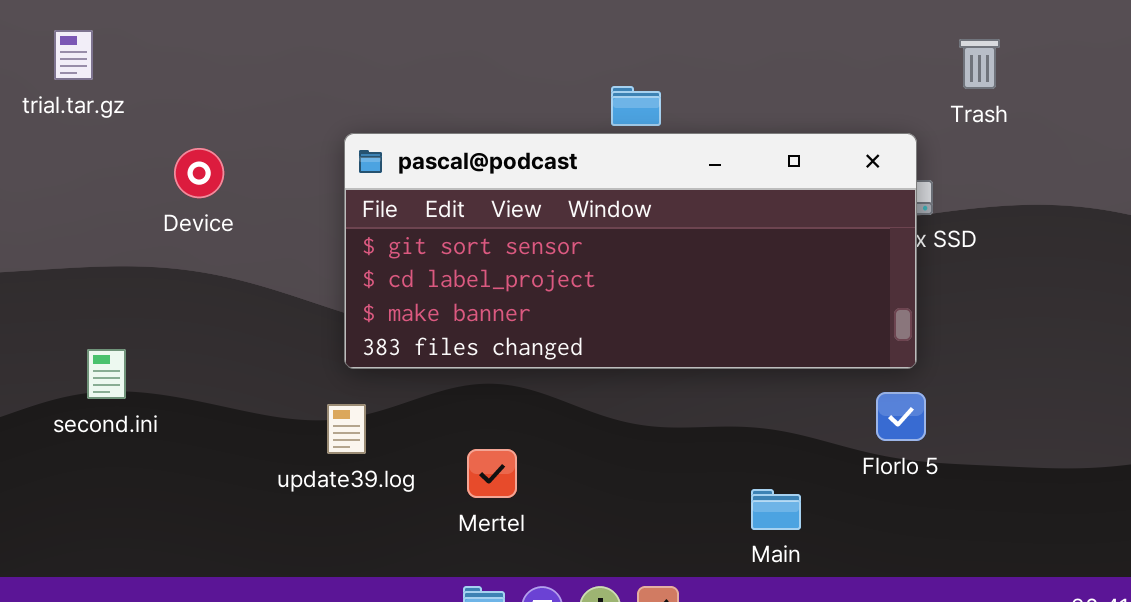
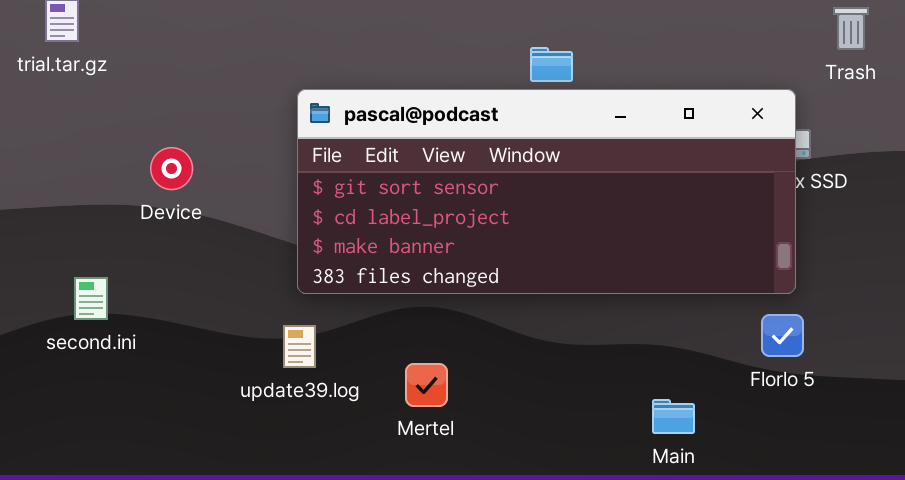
Device: [174,148,224,198] -> [150,147,193,190], moved

